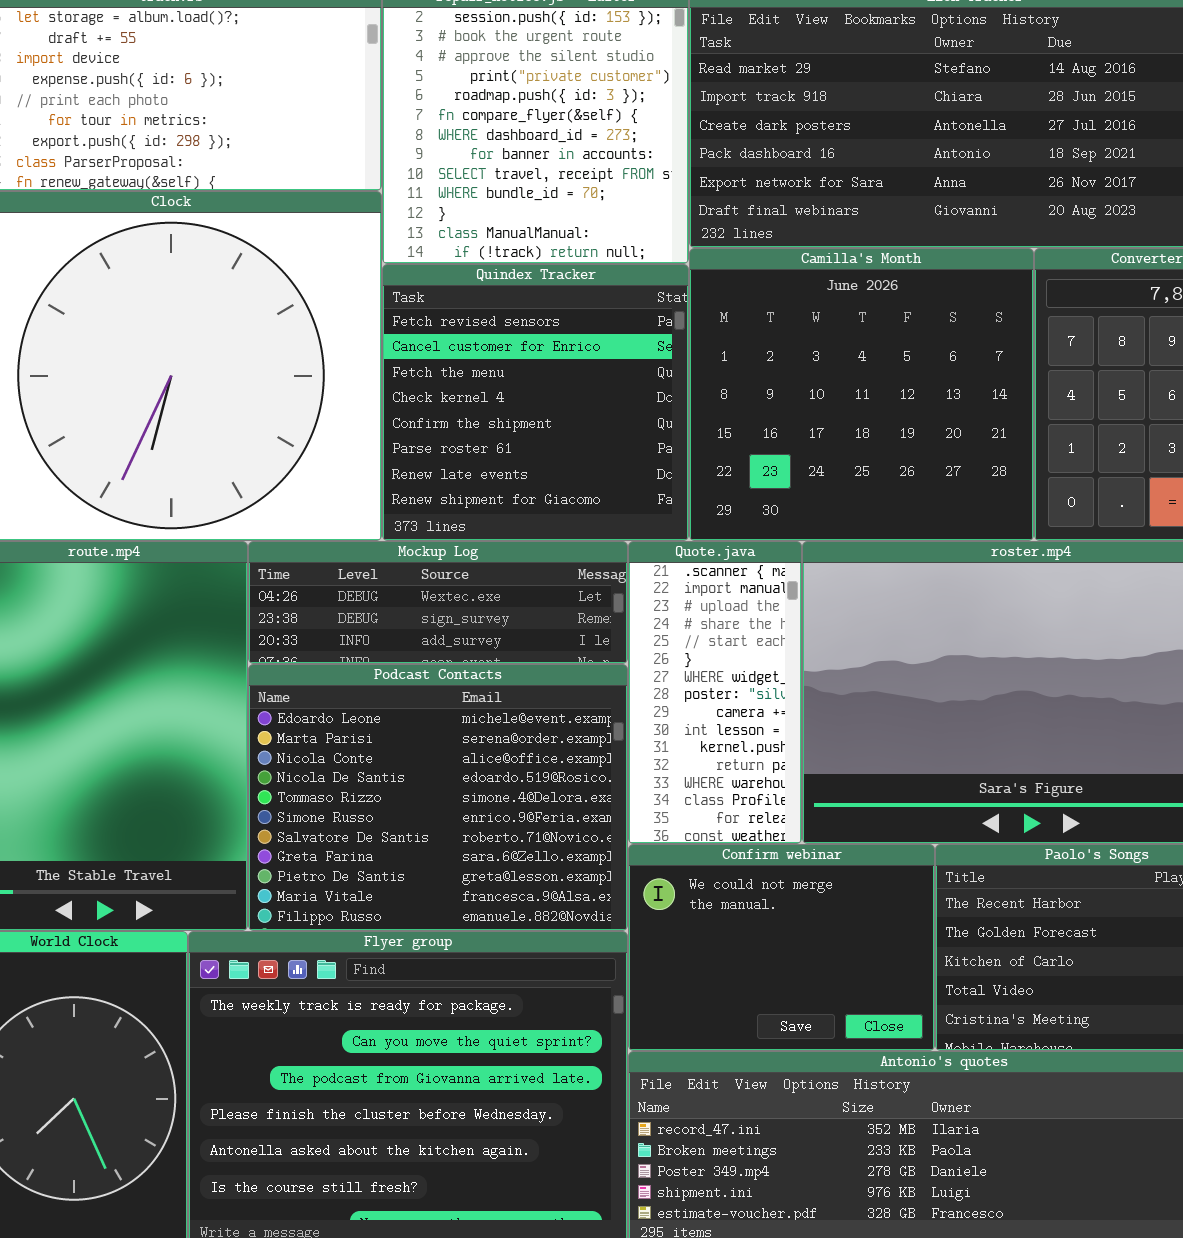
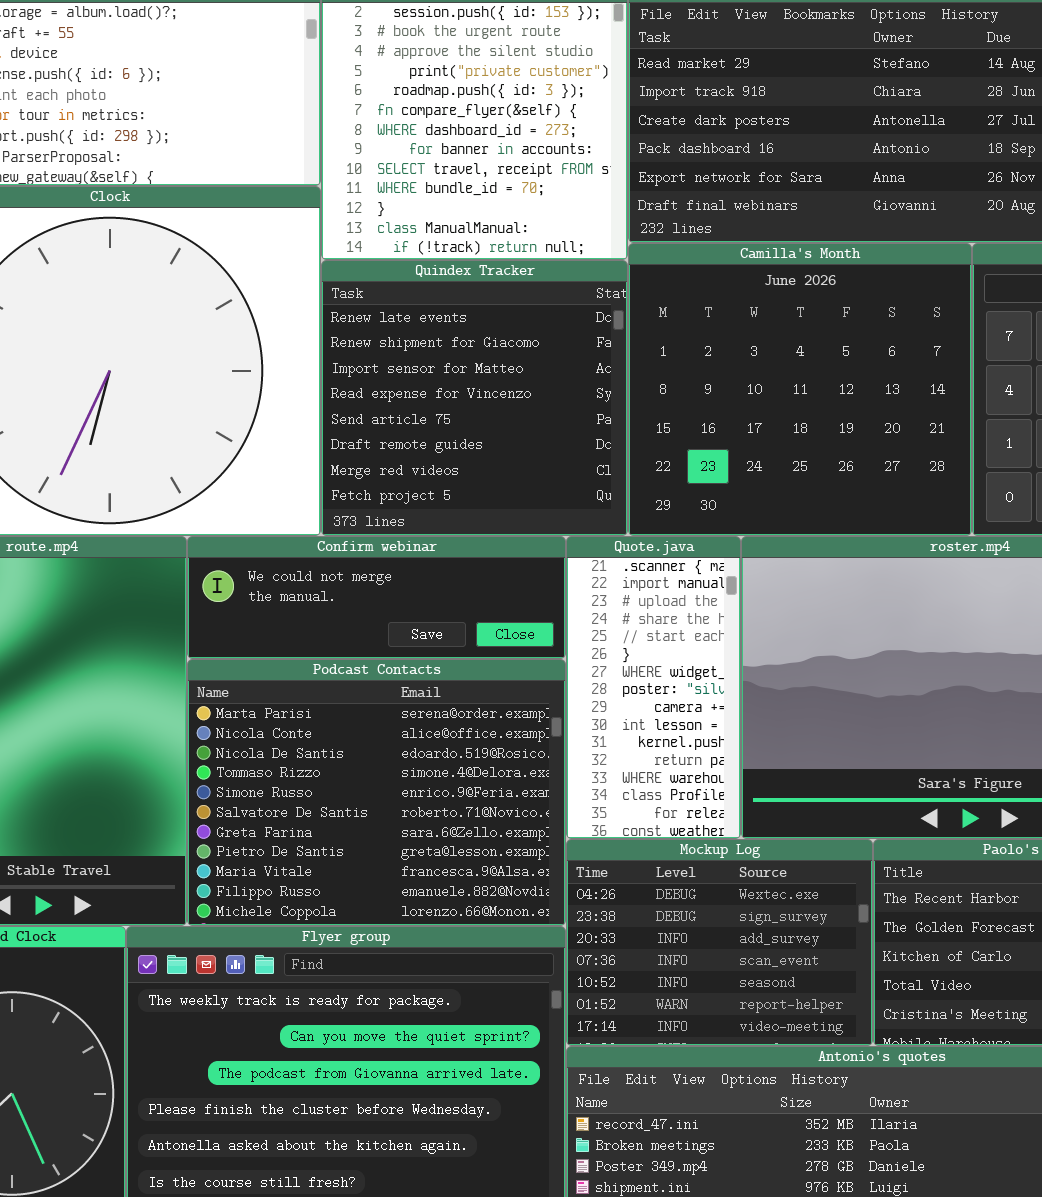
Quindex Tracker: [382,264,689,541] -> [321,260,628,536], scrolled down 6 rows
Mockup Log: [248,541,628,664] -> [566,839,873,1046], moved, resized
Podcast Contacts: [248,664,628,931] -> [187,659,566,926], scrolled down 1 row
Confirm webinar: [628,844,935,1051] -> [187,536,566,659], moved, resized

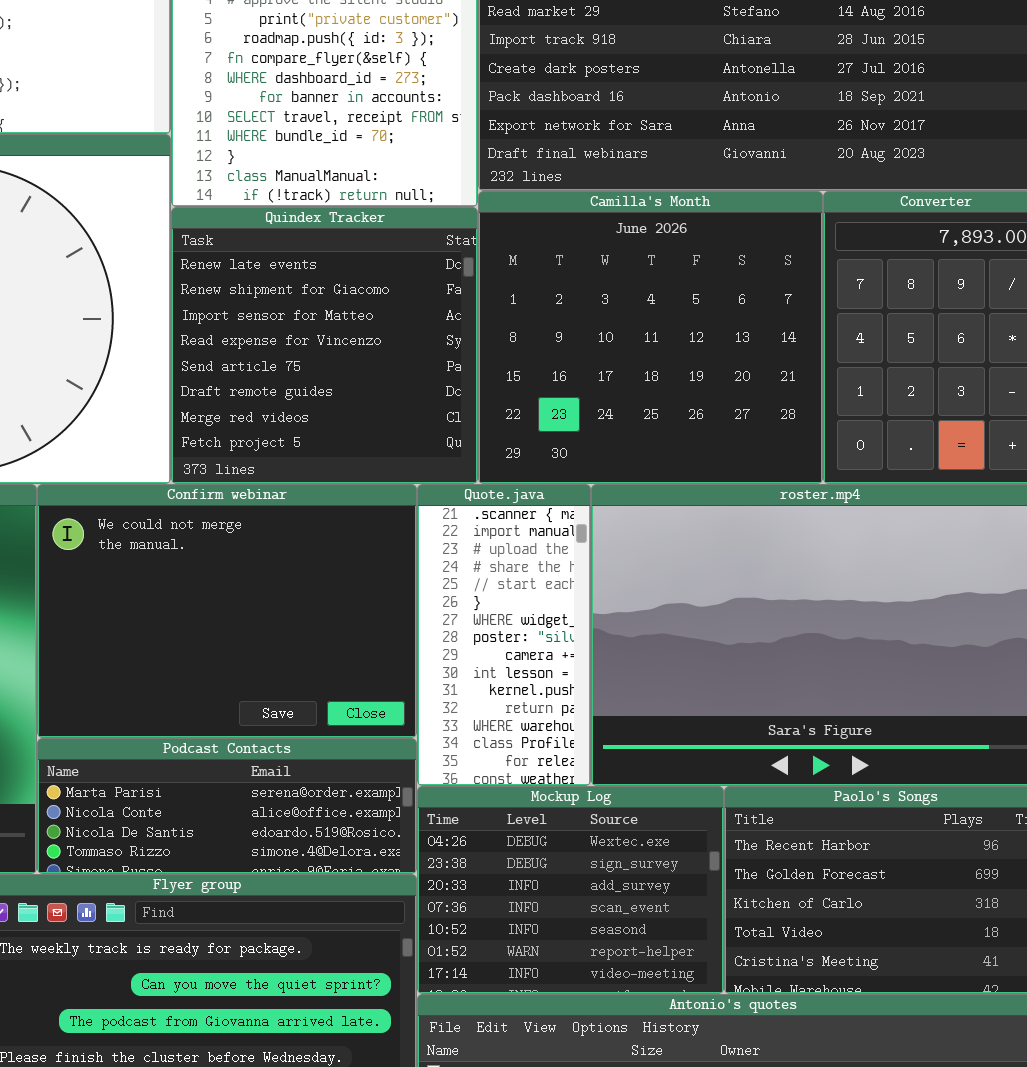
Confirm webinar: [187,536,566,659] -> [37,484,417,738], resized
Podcast Contacts: [187,659,566,926] -> [37,738,417,874], resized

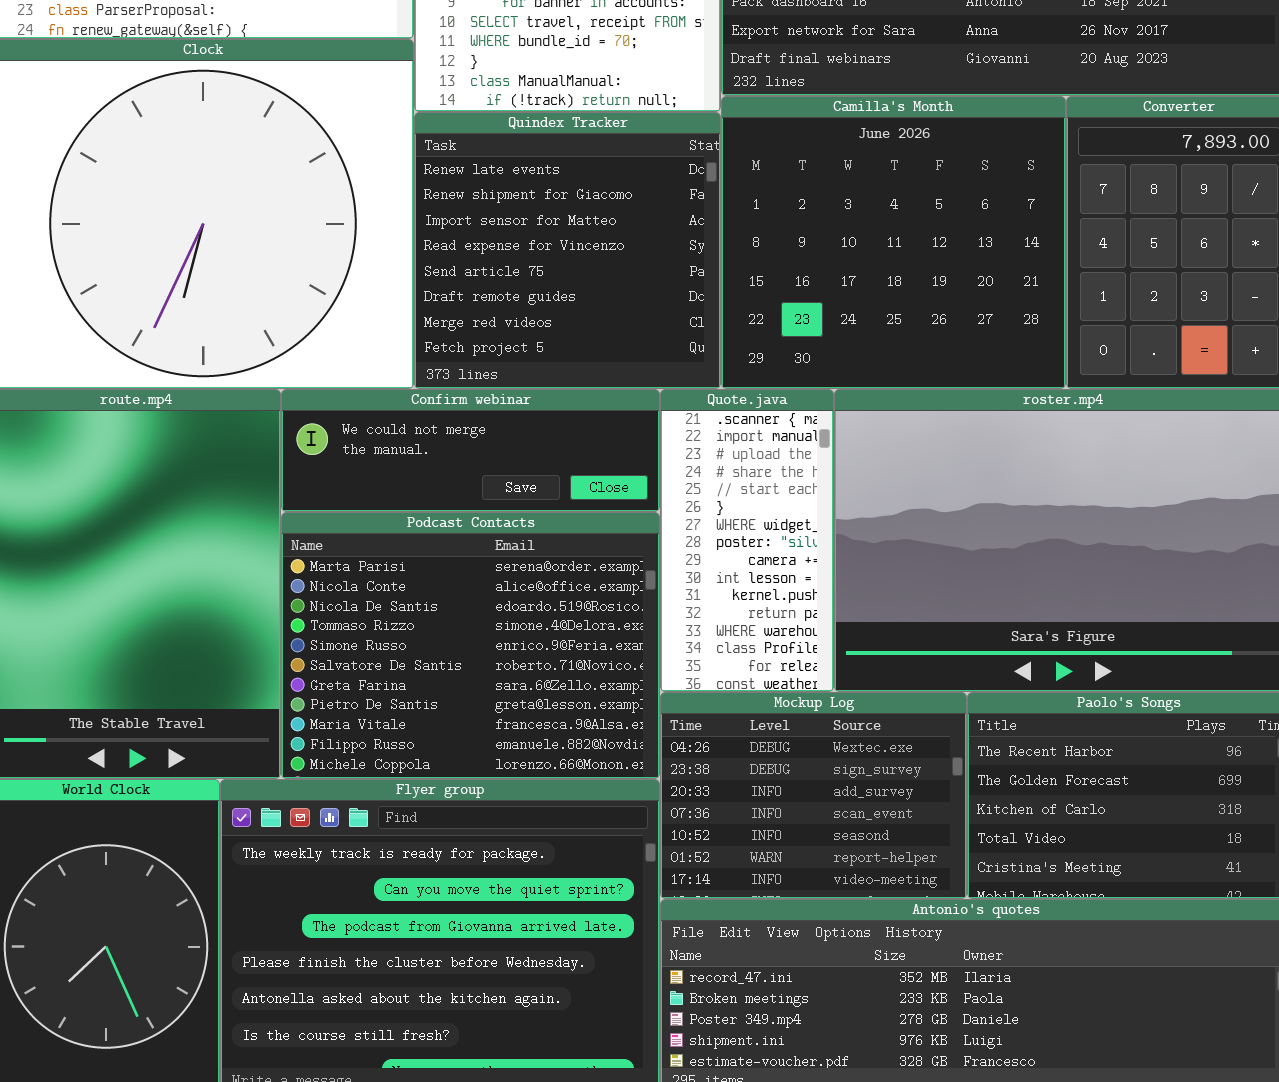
Confirm webinar: [37,484,417,738] -> [281,389,660,512], resized
Podcast Contacts: [37,738,417,874] -> [281,512,660,779], resized

